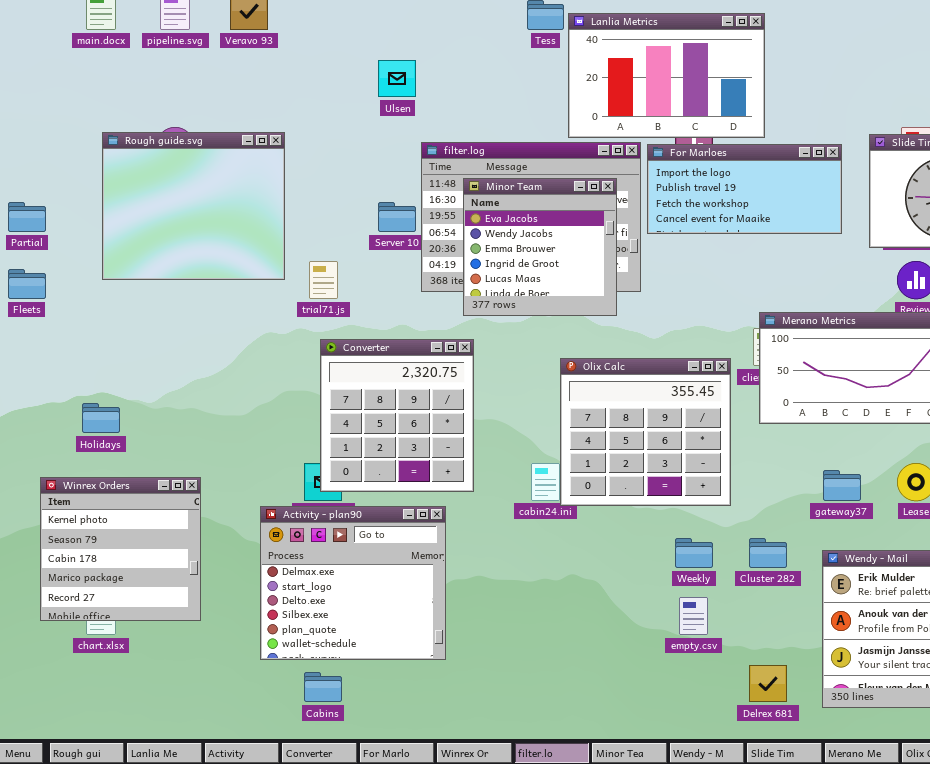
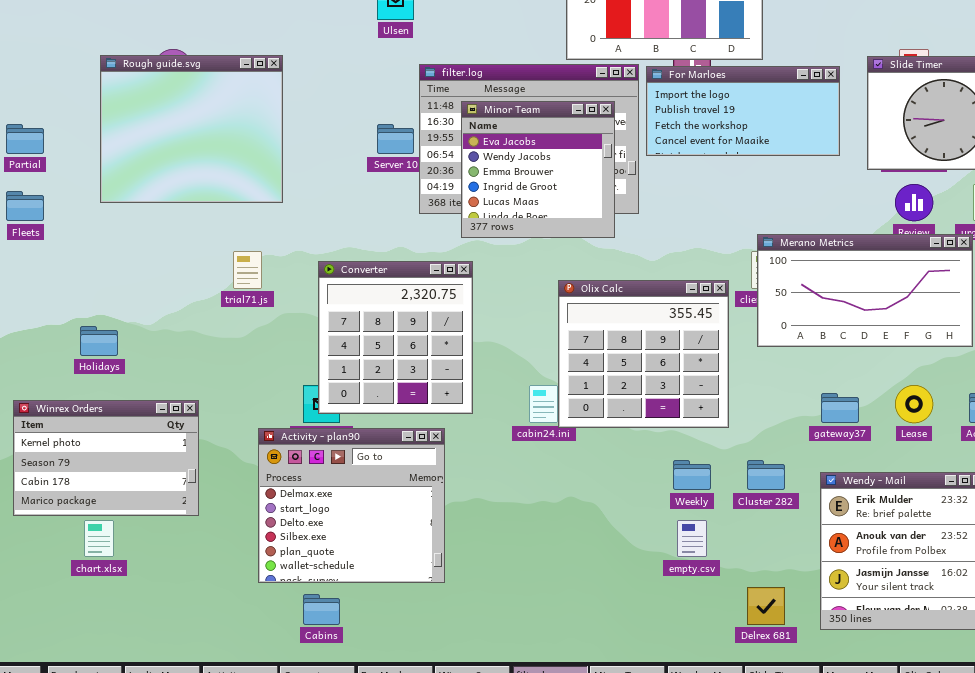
trial71.js: [309,261,338,299] -> [233,251,262,289], moved
Winrex Orders: [40,477,201,621] -> [13,400,199,516], resized

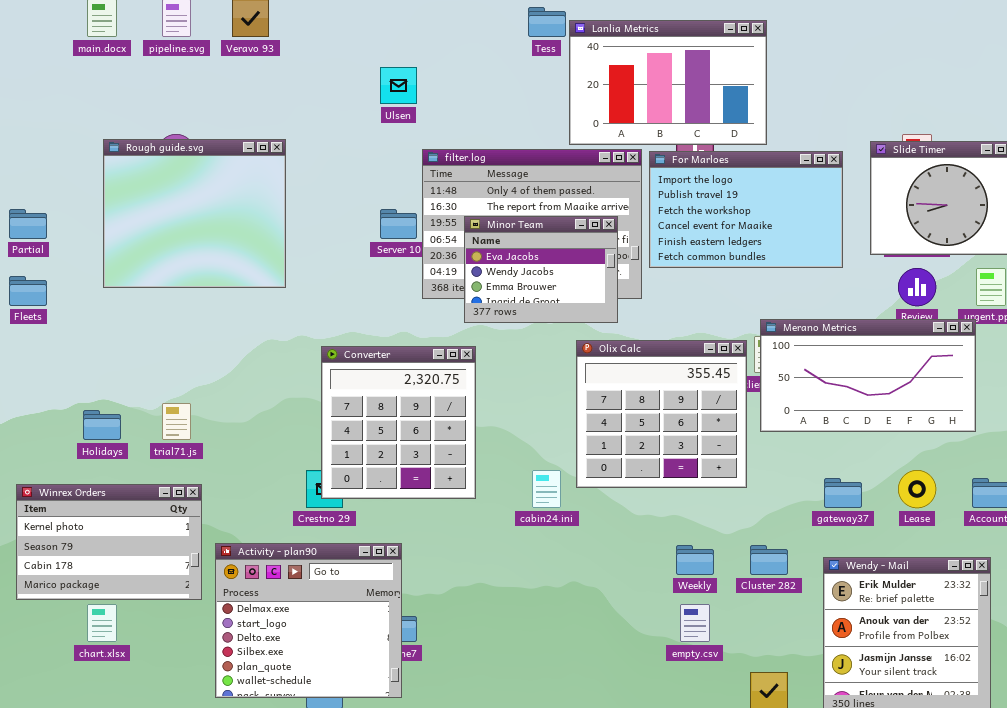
For Marloes: [646,66,840,156] -> [649,151,843,268], resized
Minor Team: [461,101,615,238] -> [464,216,618,323], resized
trial71.js: [233,251,262,289] -> [162,403,191,440], moved
Olix Calc: [558,280,729,428] -> [576,340,747,488], moved
Activity - plan90: [258,428,445,583] -> [215,543,402,698], moved

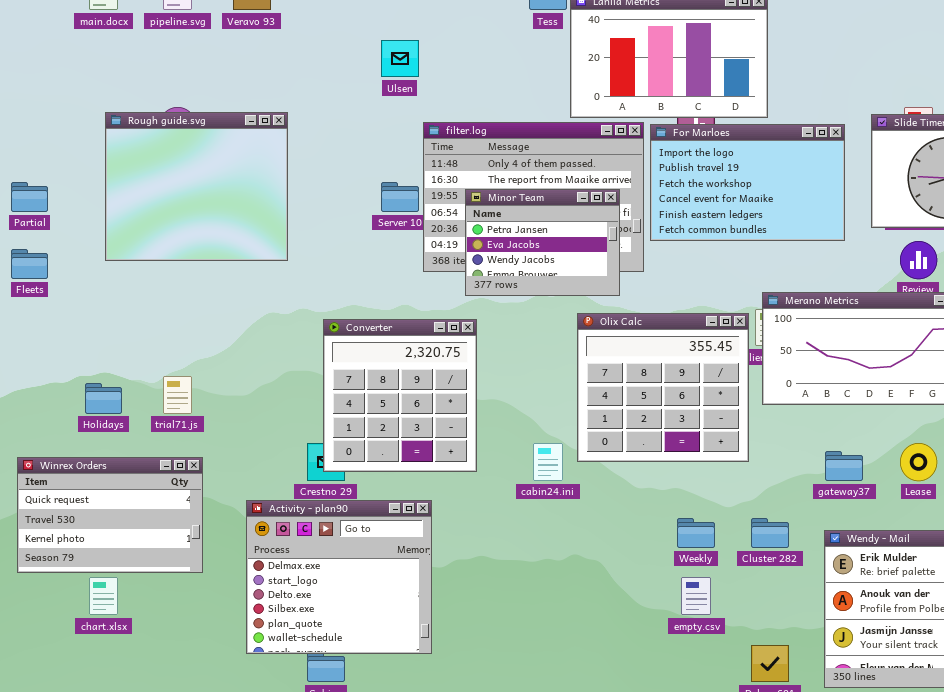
Minor Team: [464,216,618,323] -> [465,189,620,296], scrolled up 1 row
Winrex Orders: [16,484,202,600] -> [17,457,203,573], scrolled up 2 rows
Activity - plan90: [215,543,402,698] -> [246,500,432,654], moved

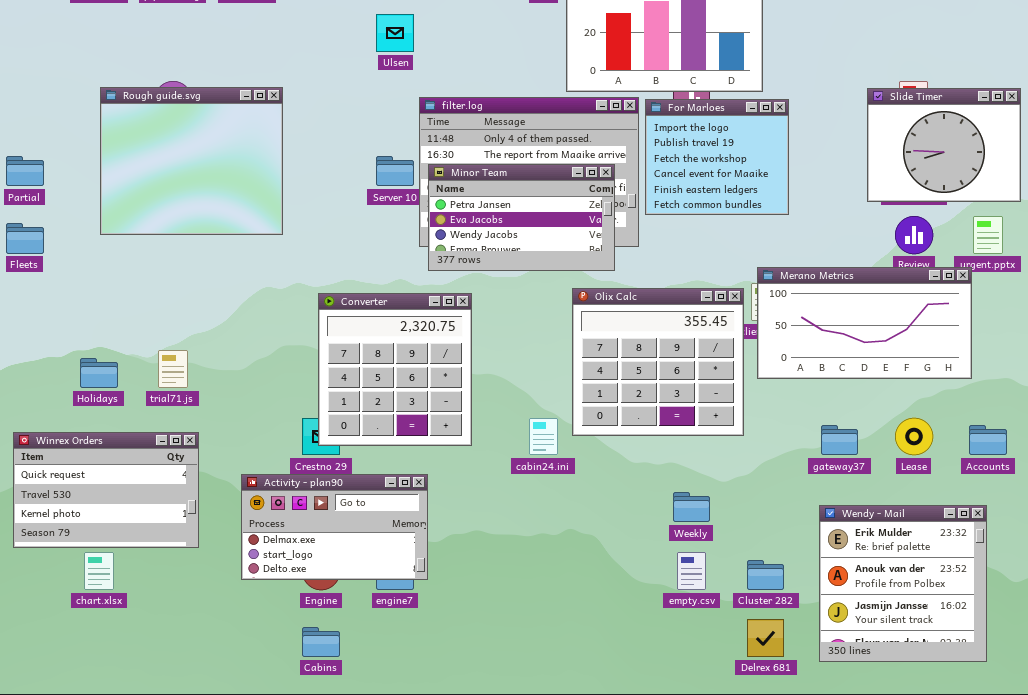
For Marloes: [650,124,845,241] -> [645,99,789,215], resized
Minor Team: [465,189,620,296] -> [428,164,615,271], resized
Activity - plan90: [246,500,432,654] -> [241,474,428,580], resized
Cluster 282: [751,518,789,548] -> [747,560,784,590], moved

